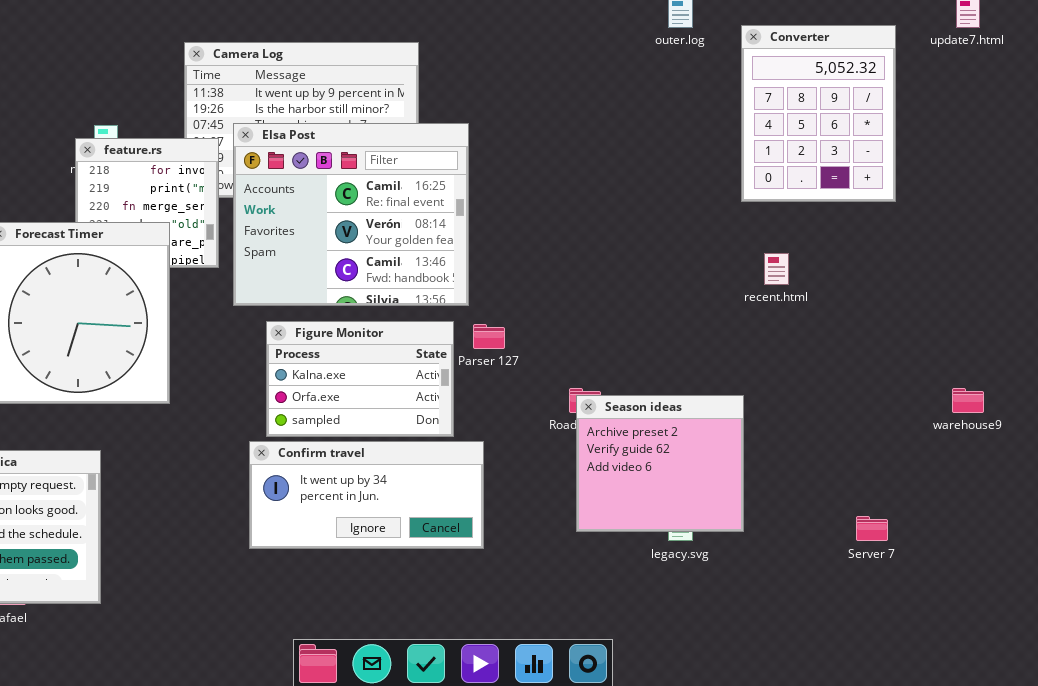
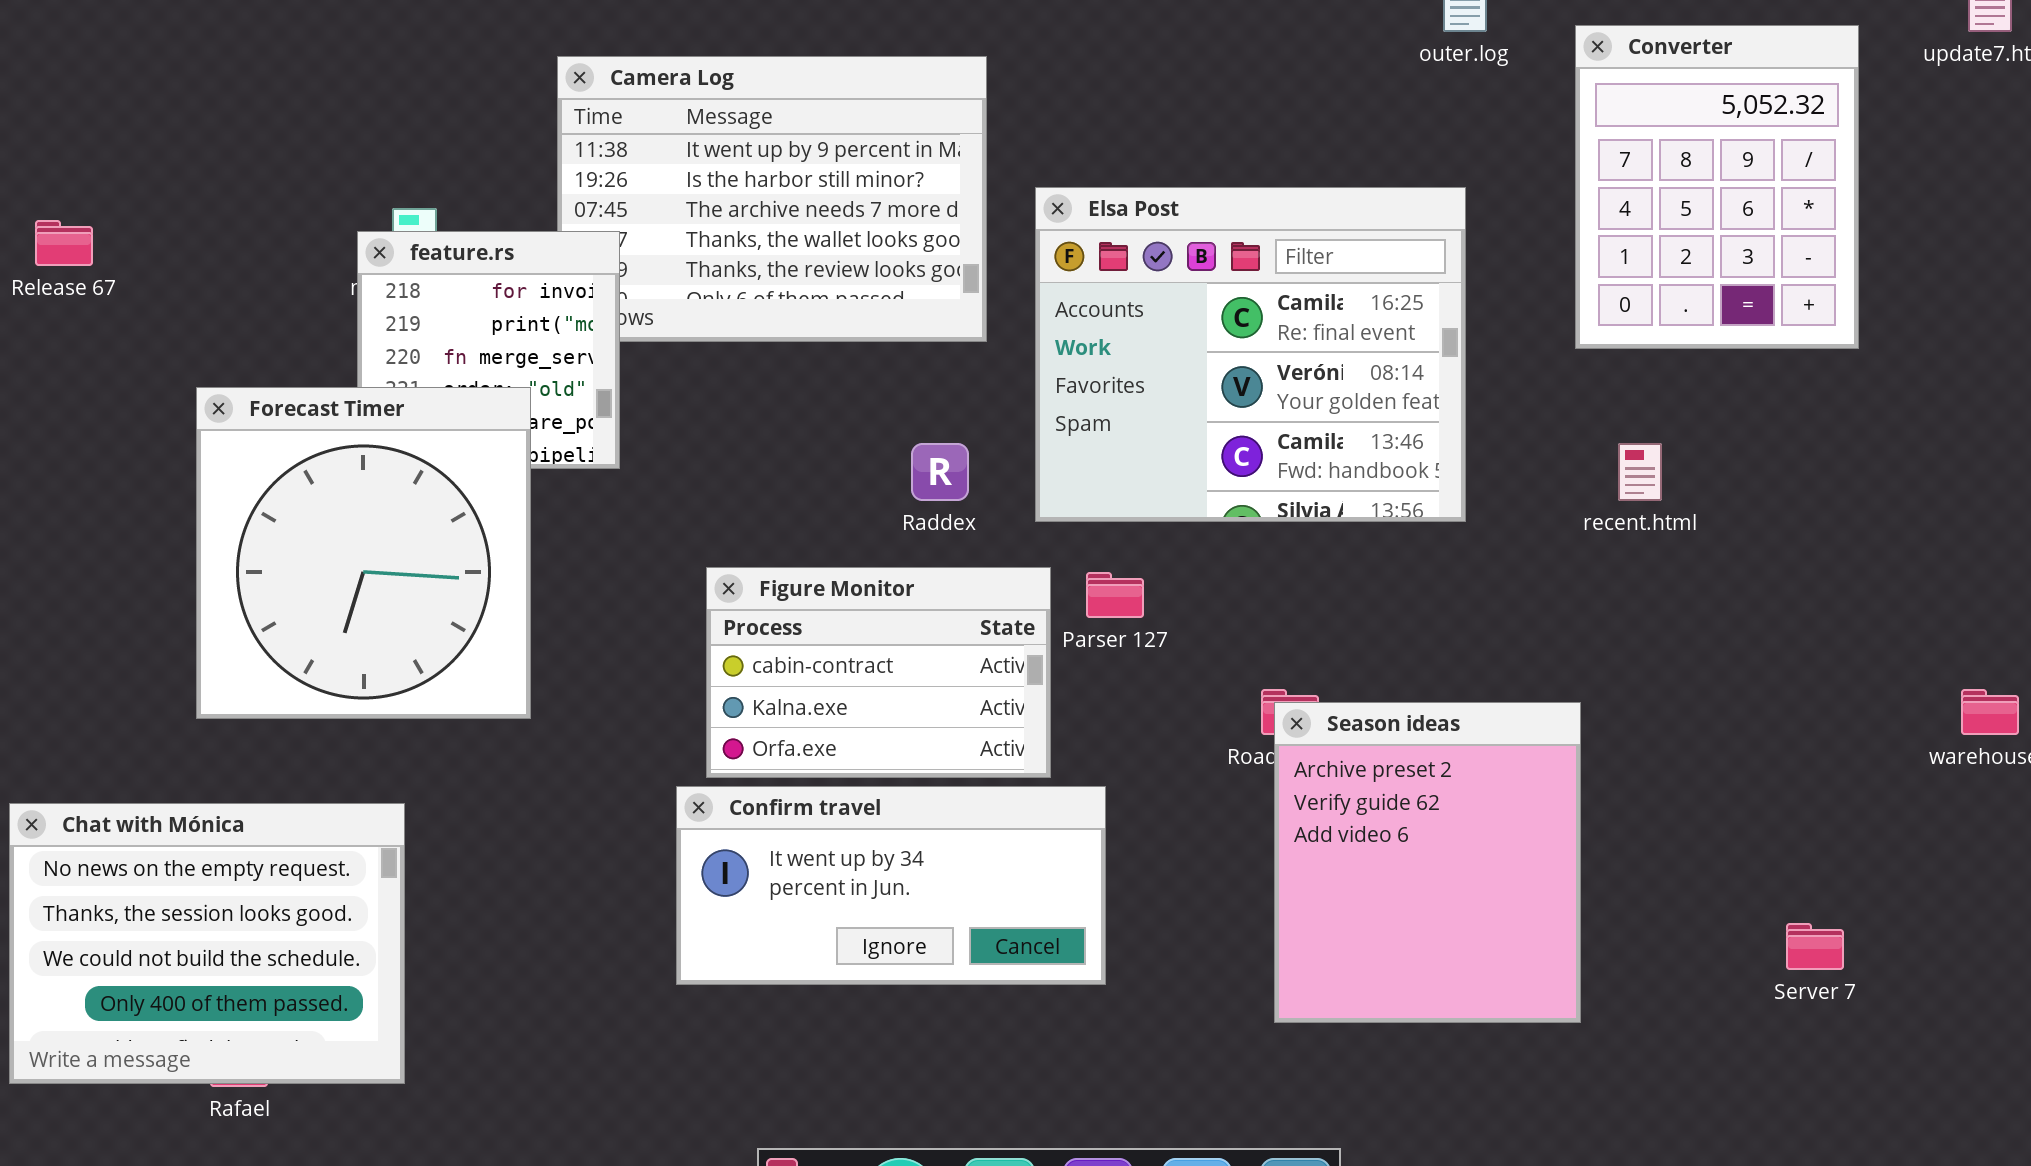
Elsa Post: [233,123,469,306] -> [1035,187,1466,522], moved
Figure Monitor: [266,321,454,437] -> [706,567,1051,778], scrolled up 1 row
Season ideas: [576,395,744,532] -> [1274,702,1581,1023], resized

